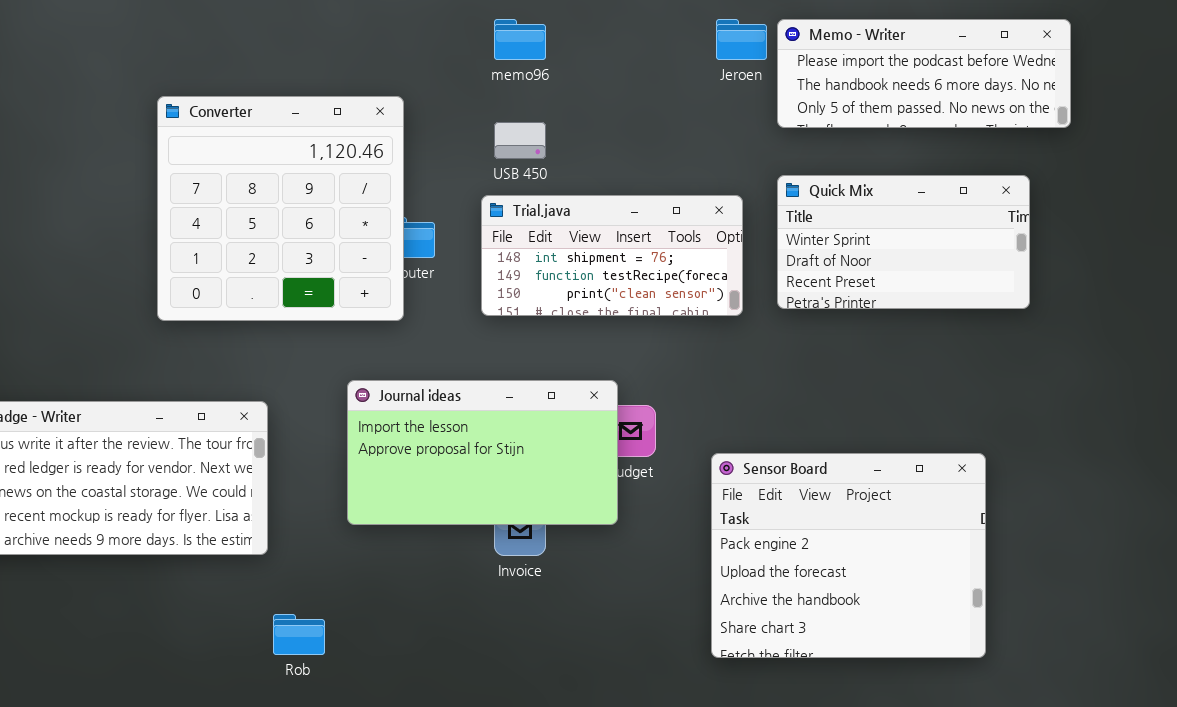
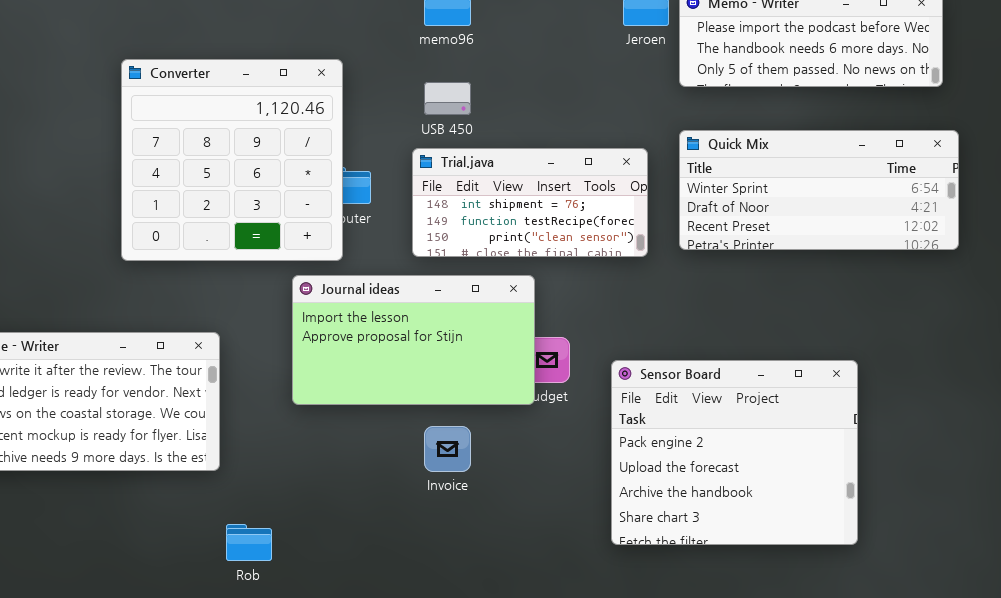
Quick Mix: [777,175,1030,309] -> [679,130,959,250], resized
Journal ideas: [347,380,618,525] -> [292,275,535,405], moved
Sensor Board: [711,453,986,658] -> [611,360,858,545], moved

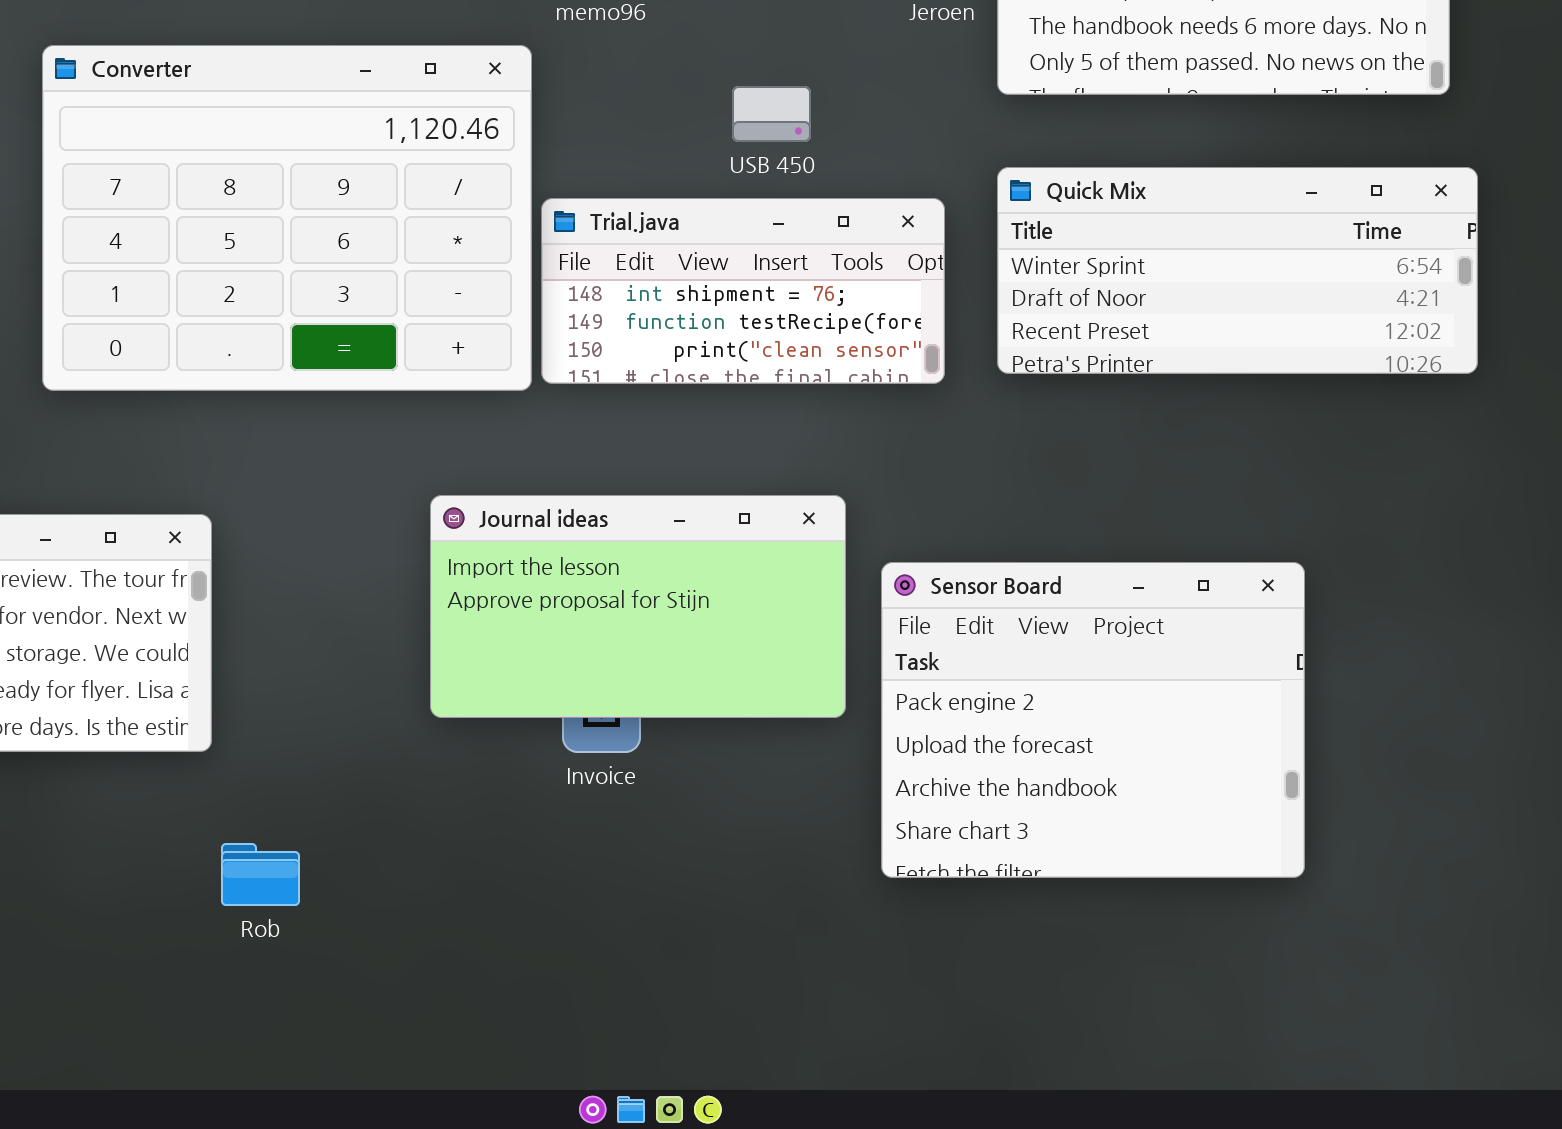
Converter: [121,59,343,261] -> [42,45,532,391], resized
USB 450: [424,82,471,115] -> [732,86,811,142], moved
Journal ideas: [292,275,535,405] -> [430,495,846,718], moved

